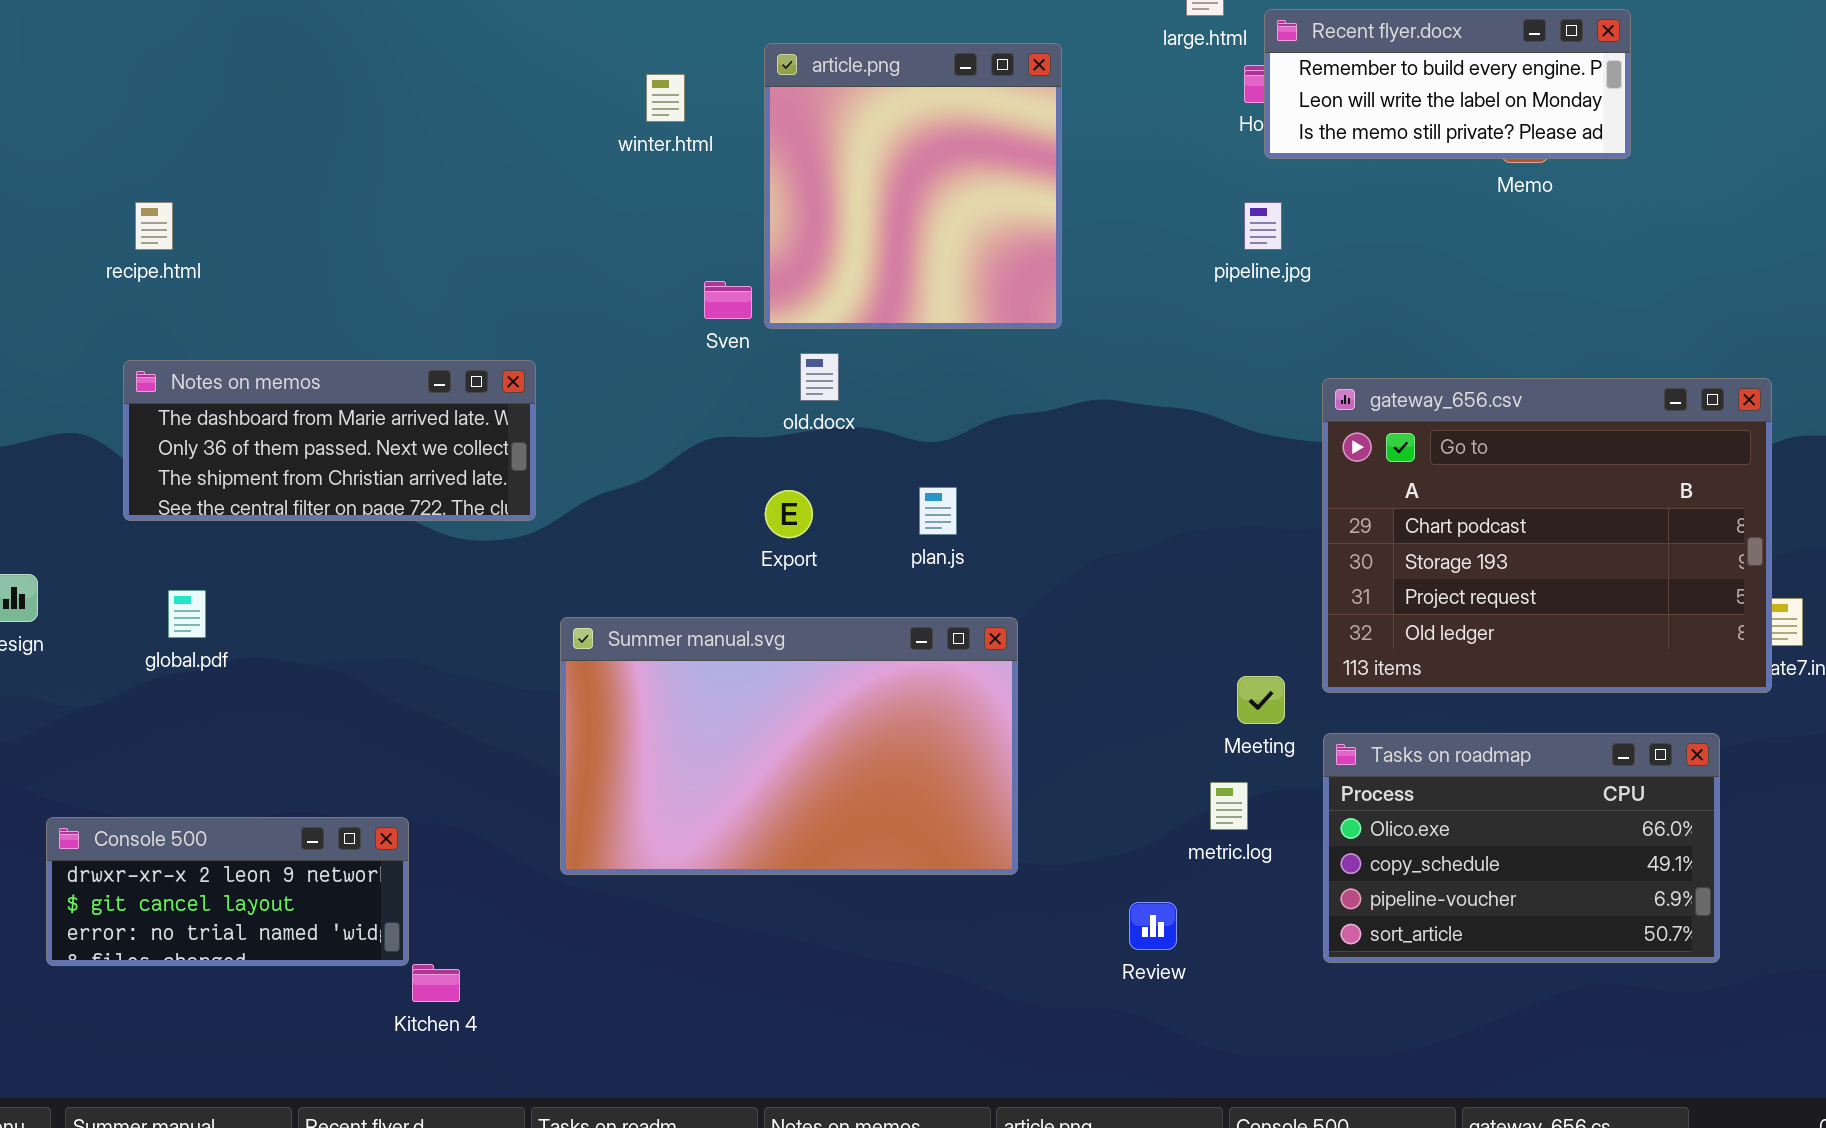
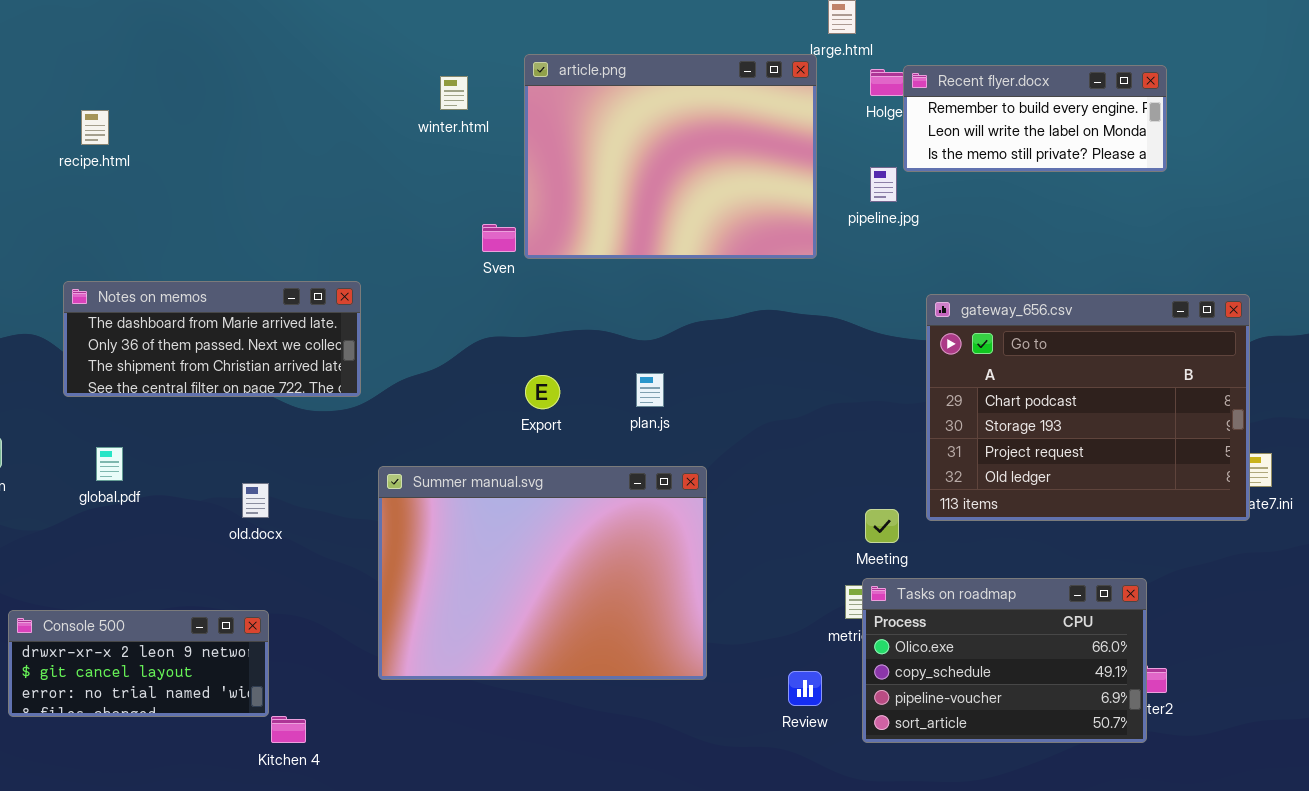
Recent flyer.docx: [1264,9,1631,159] -> [903,65,1167,172], moved
article.png: [764,43,1062,329] -> [524,54,817,259], resized
recipe.html: [135,202,173,250] -> [81,110,109,145], moved
old.docx: [800,353,839,401] -> [242,483,269,518], moved
Summer manual.svg: [560,617,1018,875] -> [378,466,707,680], resized
Tasks on roadmap: [1323,733,1720,963] -> [862,578,1147,743], moved

